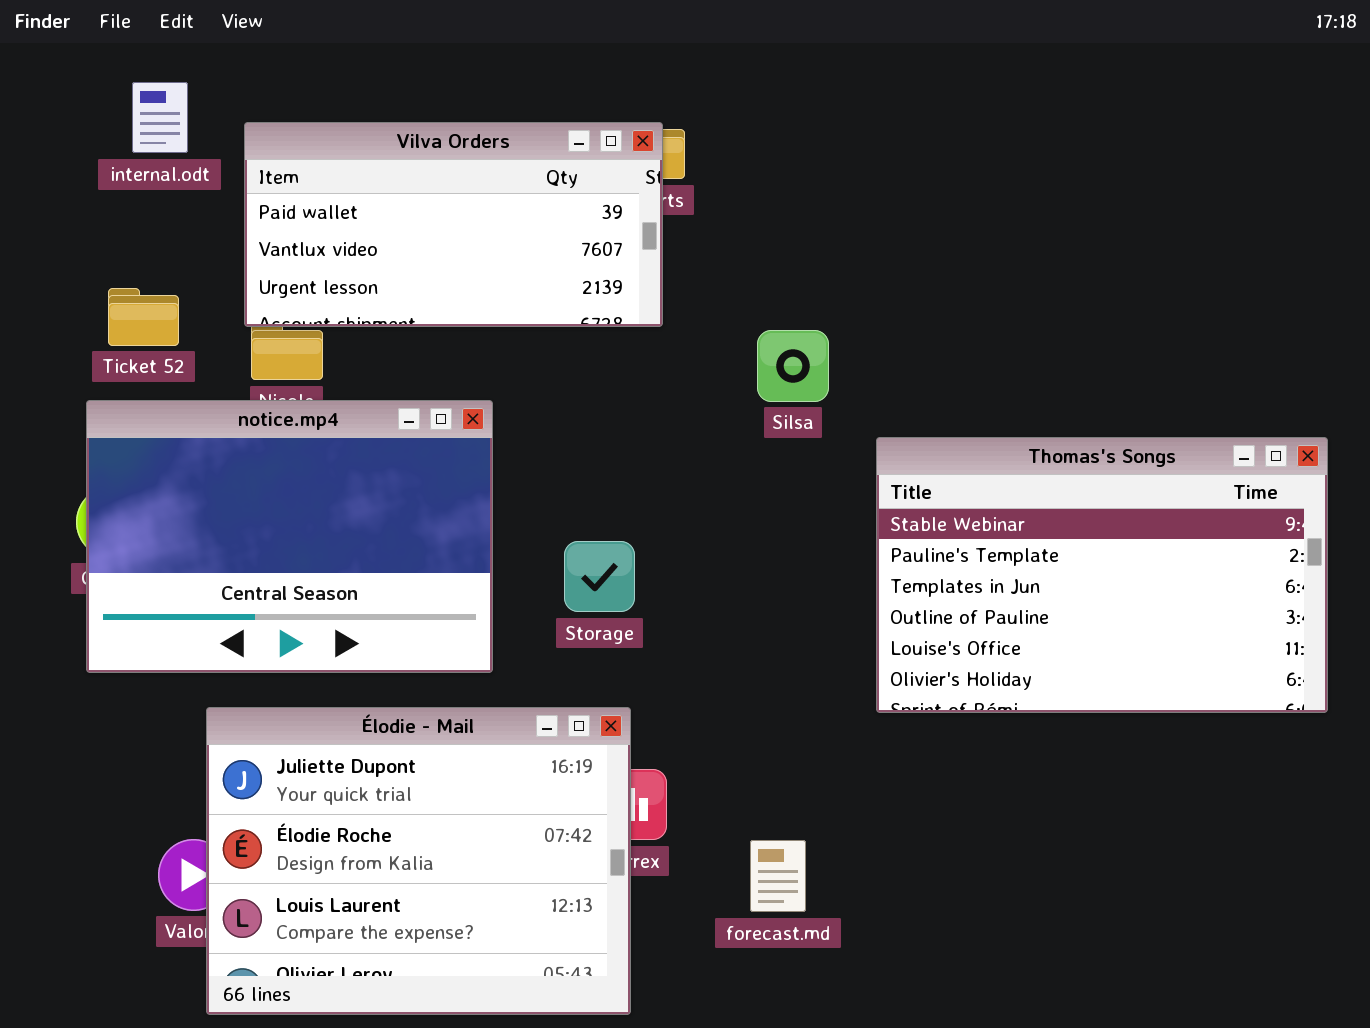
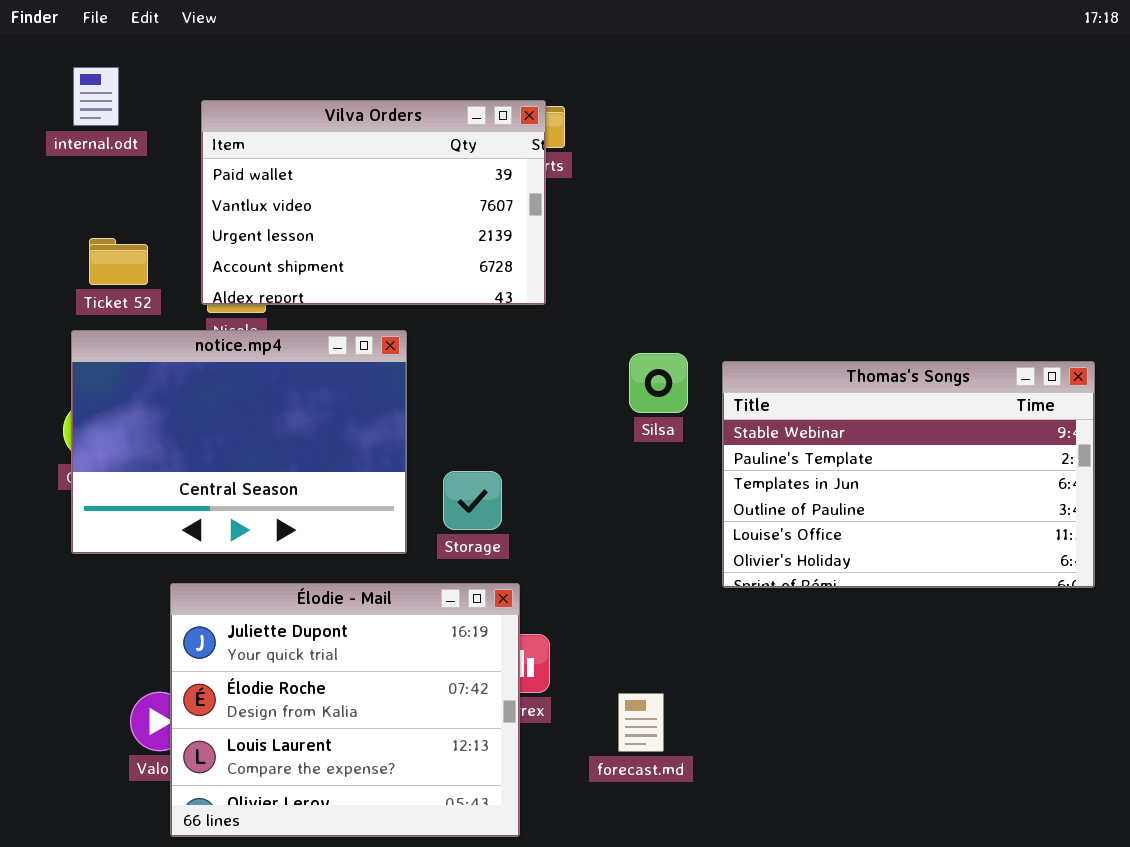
internal.odt: [132,82,188,153] -> [73,67,119,126], moved
Vilva Orders: [244,122,663,327] -> [201,100,546,305], resized
Silsa: [757,330,829,402] -> [629,353,688,413], moved
Storage: [564,541,635,612] -> [443,471,502,530], moved

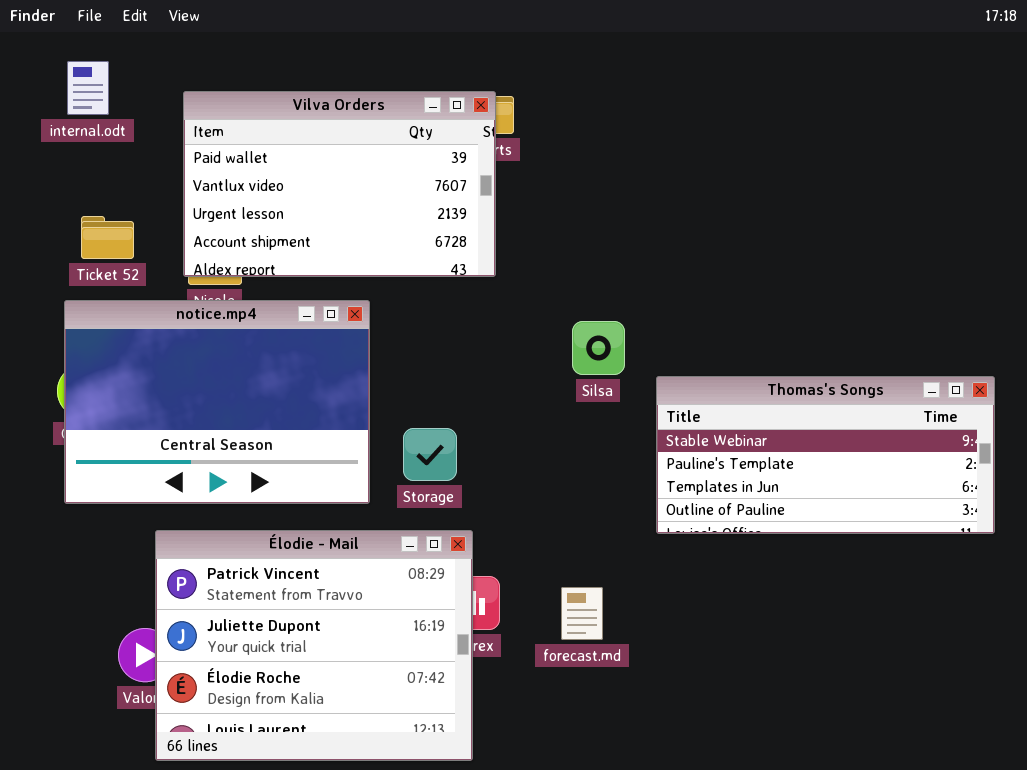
Thomas's Songs: [722,361,1095,588] -> [656,376,995,534], resized
Élodie - Mail: [170,583,520,837] -> [155,530,473,761], scrolled up 1 row
forecast.md: [618,693,664,752] -> [561,587,603,640], moved

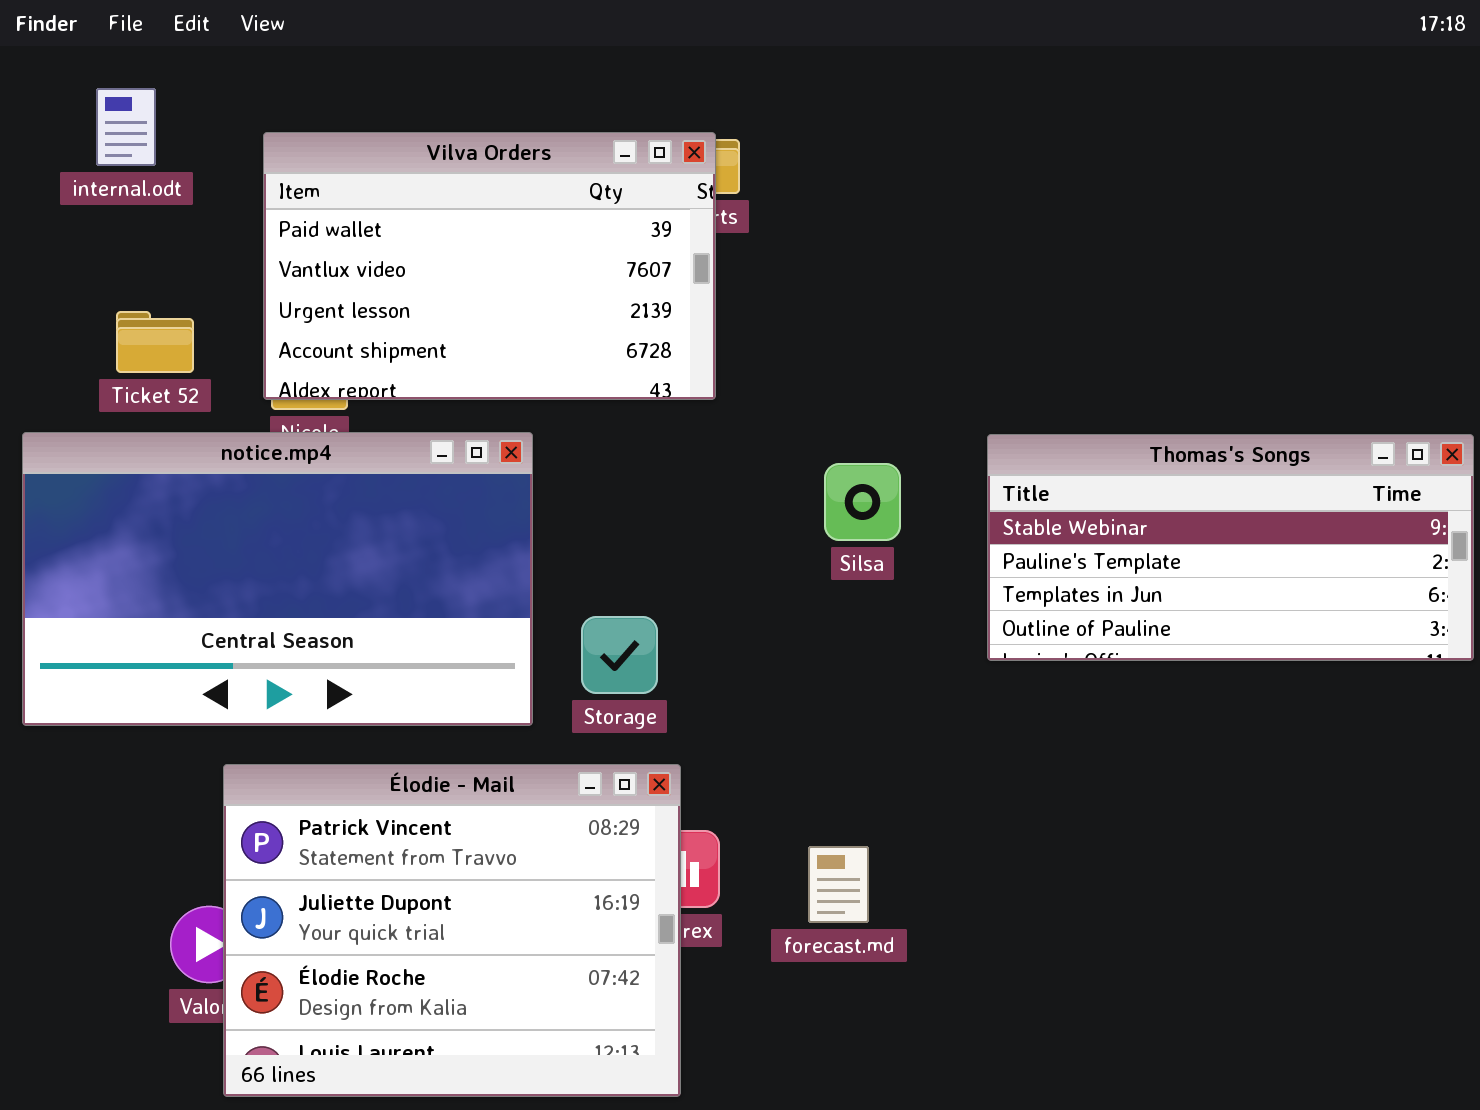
notice.mp4: [64,300,370,504] -> [22,432,533,726], resized
Thomas's Songs: [656,376,995,534] -> [987,434,1474,661], moved

